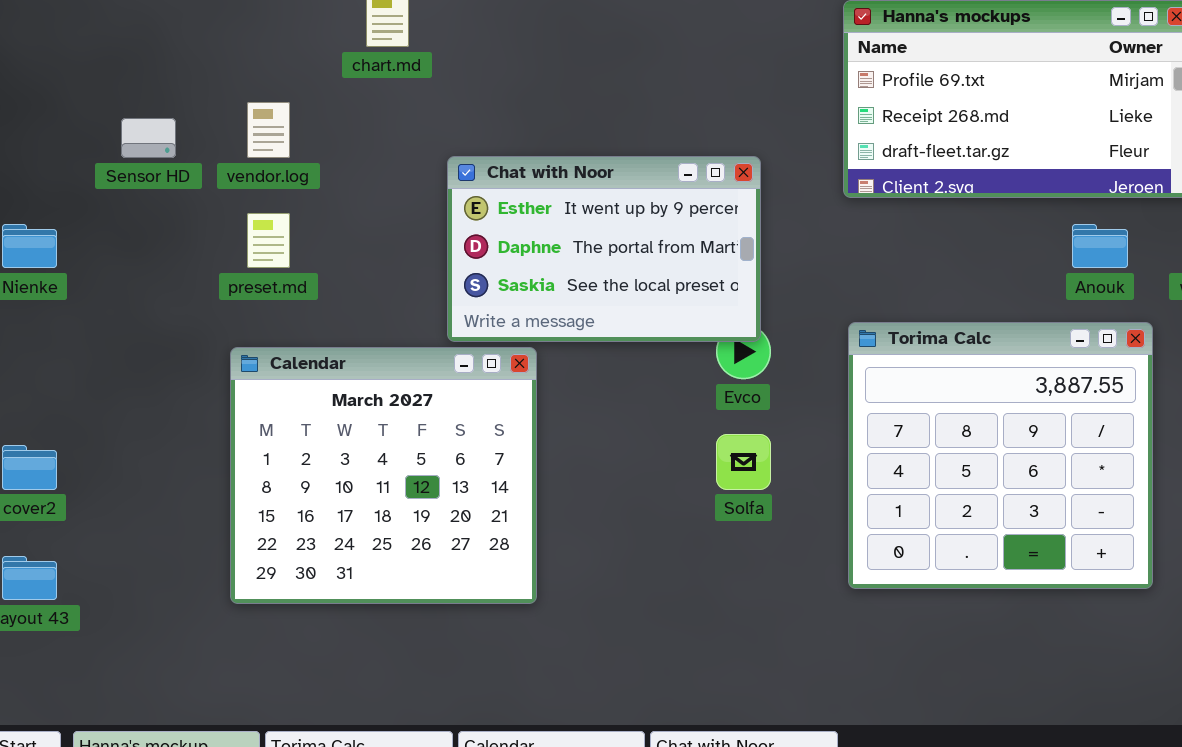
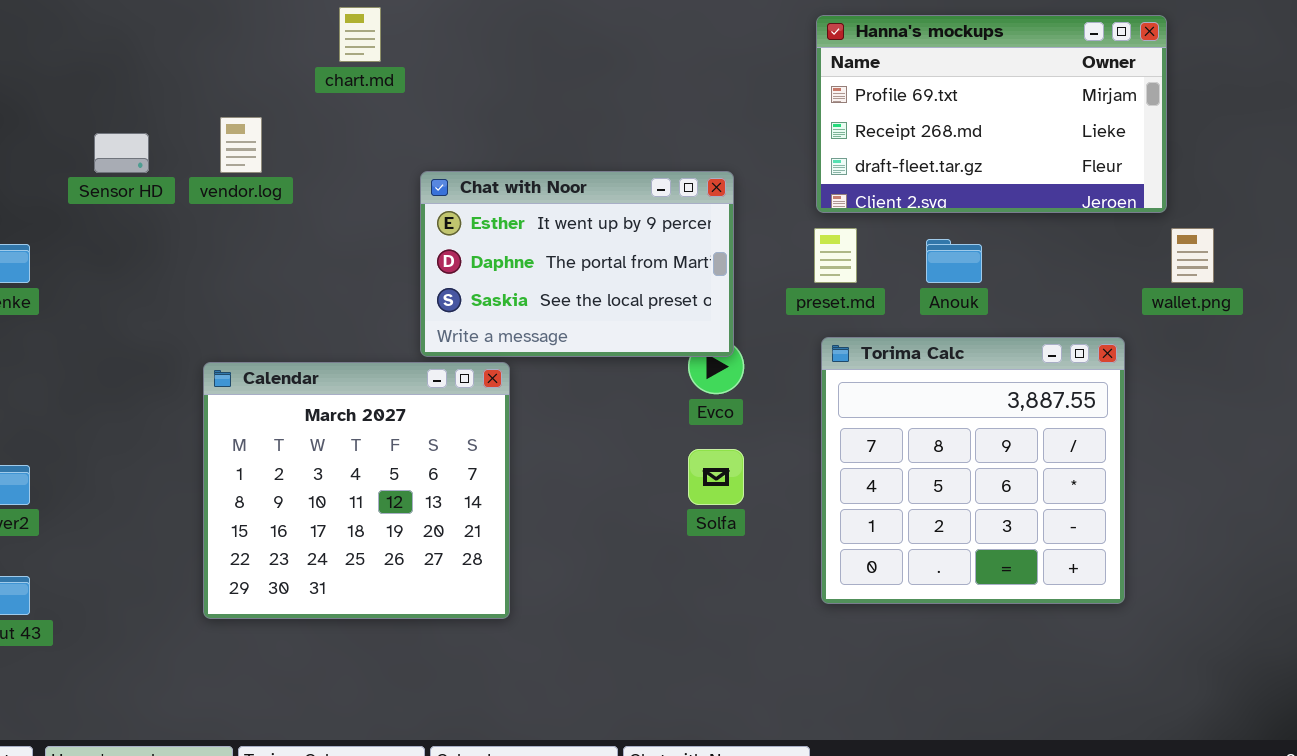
preset.md: [247,213,290,268] -> [814,228,857,283], moved
Anouk: [1072,224,1128,268] -> [926,239,982,283], moved

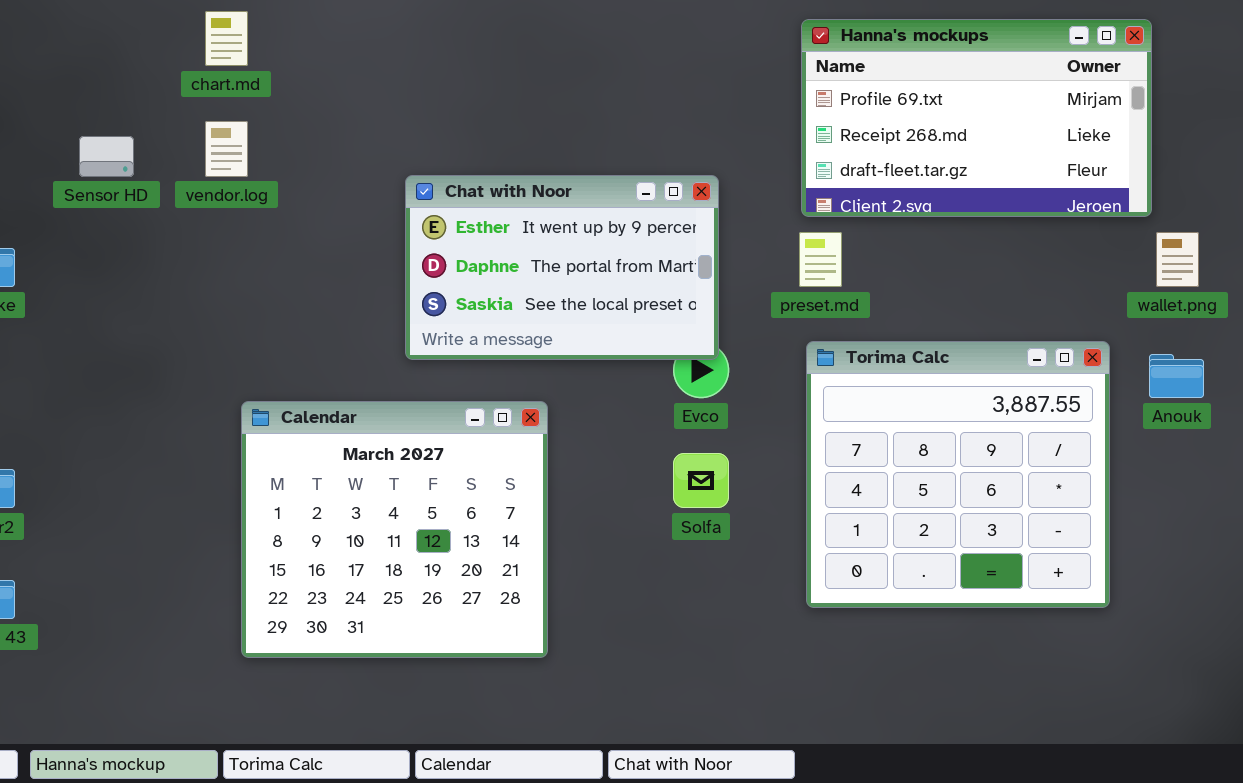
chart.md: [339,7,381,62] -> [205,11,248,66], moved
Anouk: [926,239,982,283] -> [1149,354,1204,398], moved
Calendar: [203,362,510,619] -> [241,401,548,658], moved

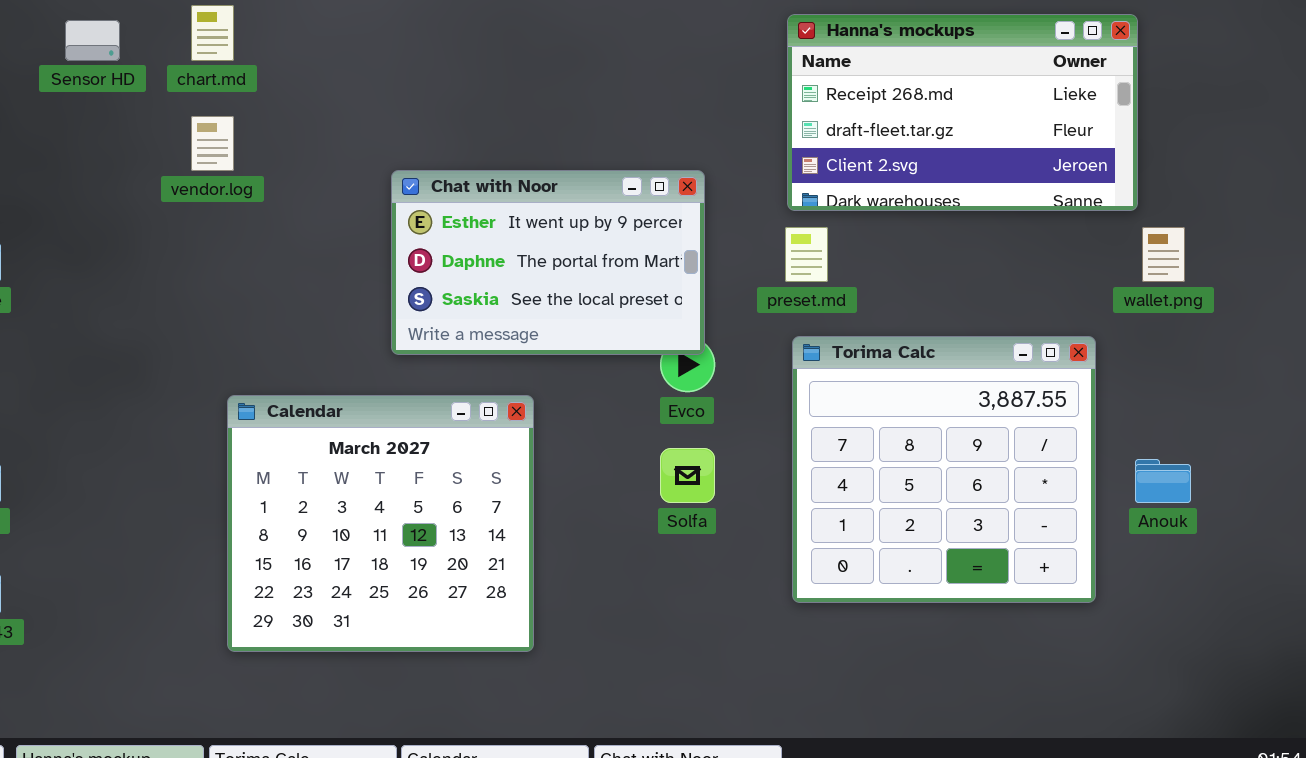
Hanna's mockups: [801,19,1152,217] -> [787,14,1138,211], scrolled down 1 row
Sensor HD: [79,136,134,177] -> [65,20,120,61], moved
Anouk: [1149,354,1204,398] -> [1135,459,1191,503], moved

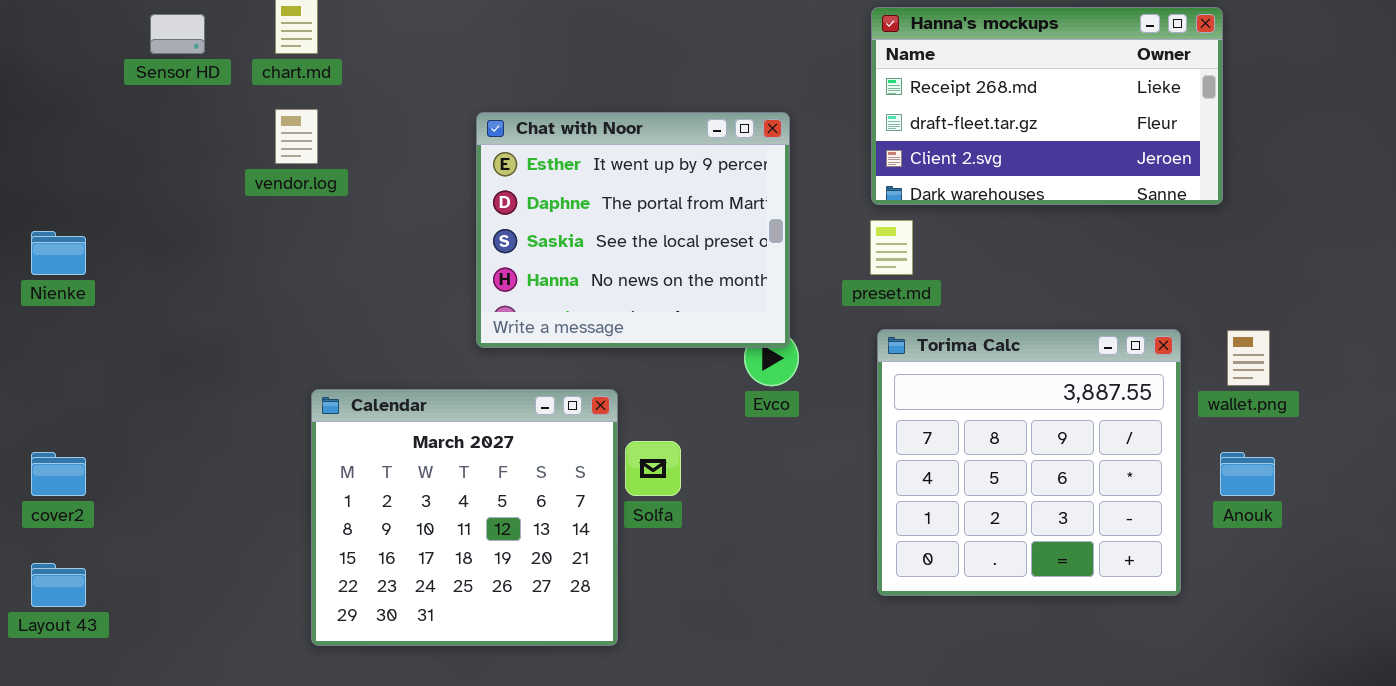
Chat with Noor: [391,170,705,355] -> [476,112,790,348], resized
wallet.png: [1142,227,1185,282] -> [1227,330,1270,386], moved
Solfa: [660,448,715,503] -> [625,441,681,496], moved

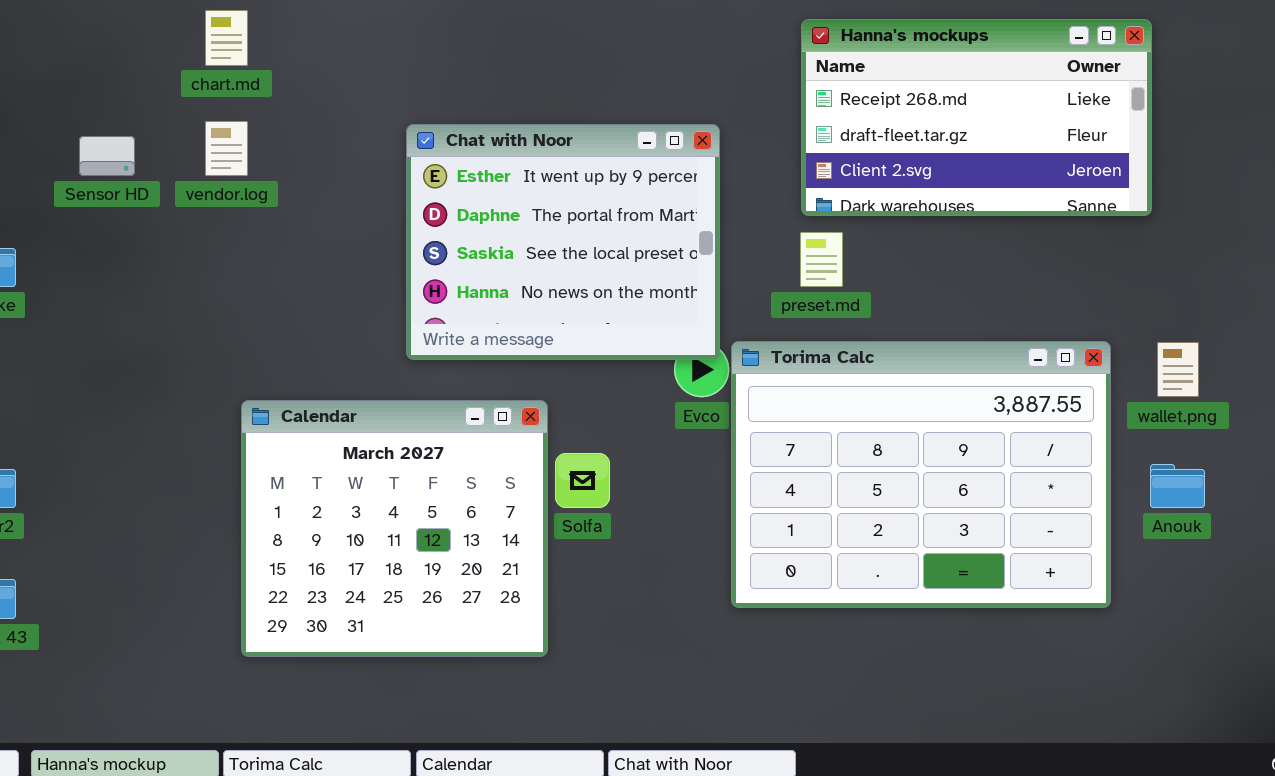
Sensor HD: [150,14,205,54] -> [79,136,135,176], moved
Torima Calc: [877,329,1181,596] -> [731,341,1111,608], resized

